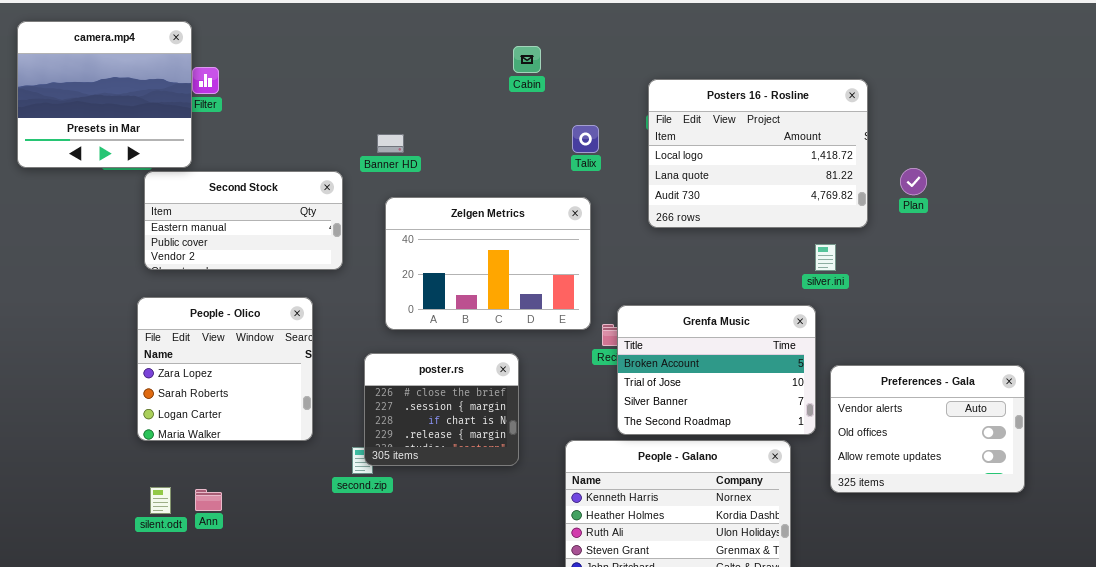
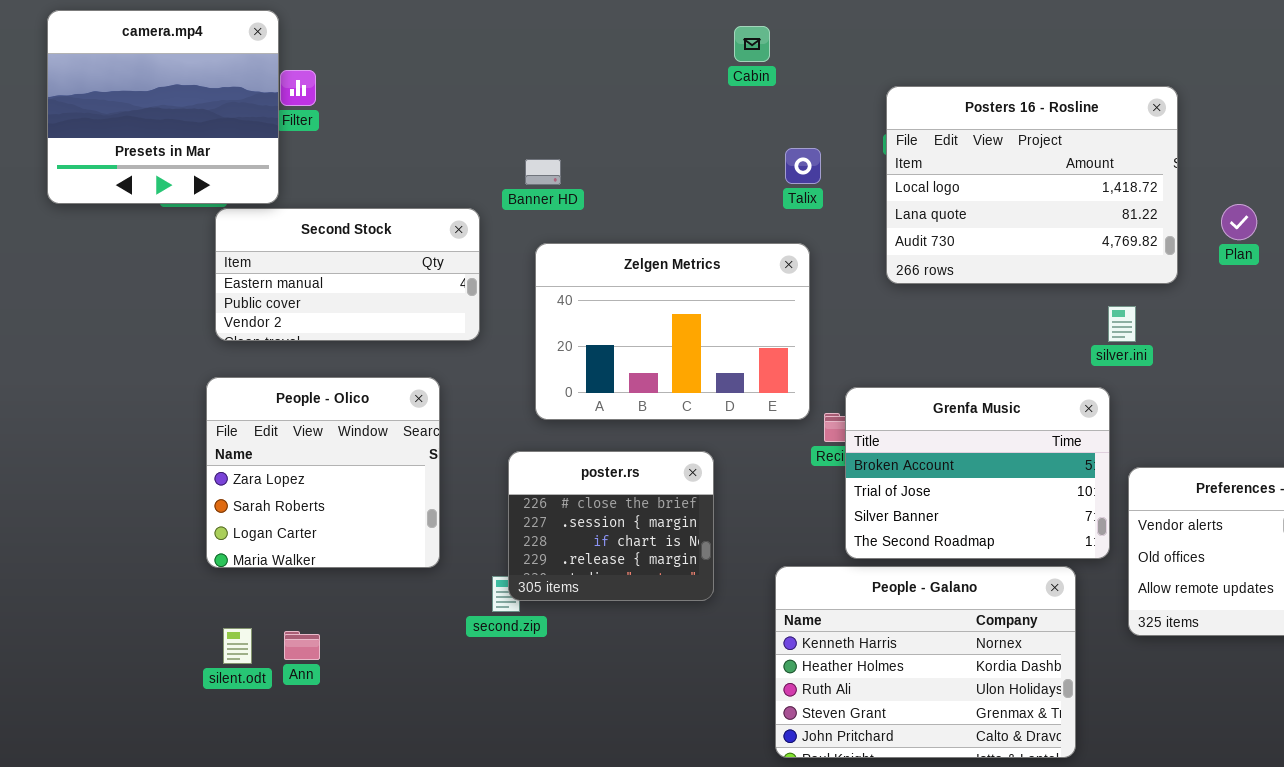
Cabin: [513,46,541,73] -> [734,26,770,62], moved

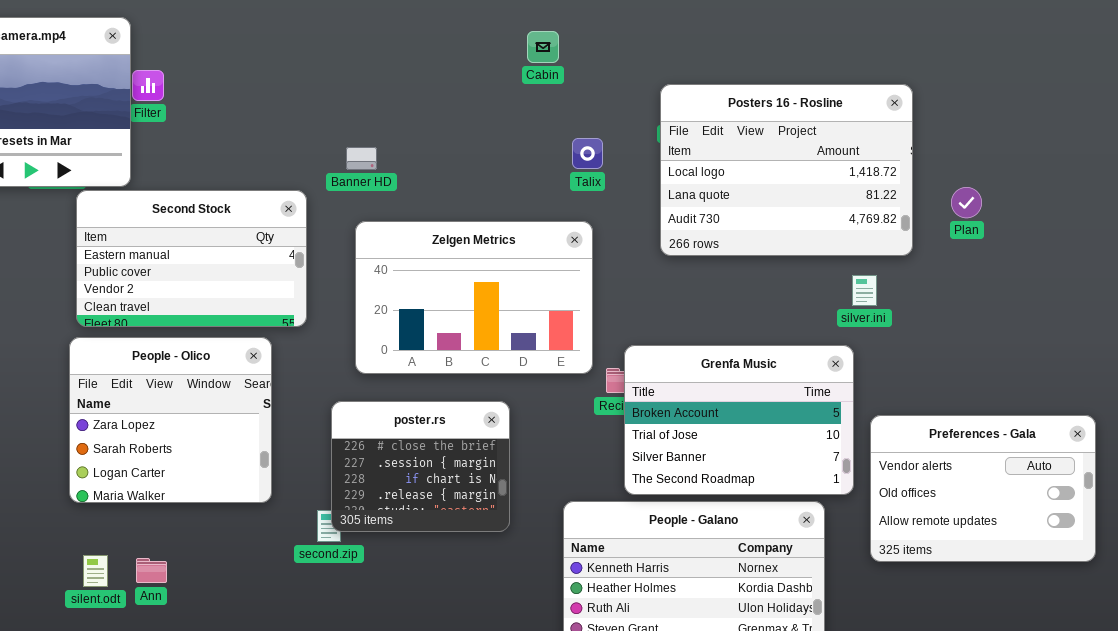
Second Stock: [215,208,480,341] -> [76,190,307,327], resized

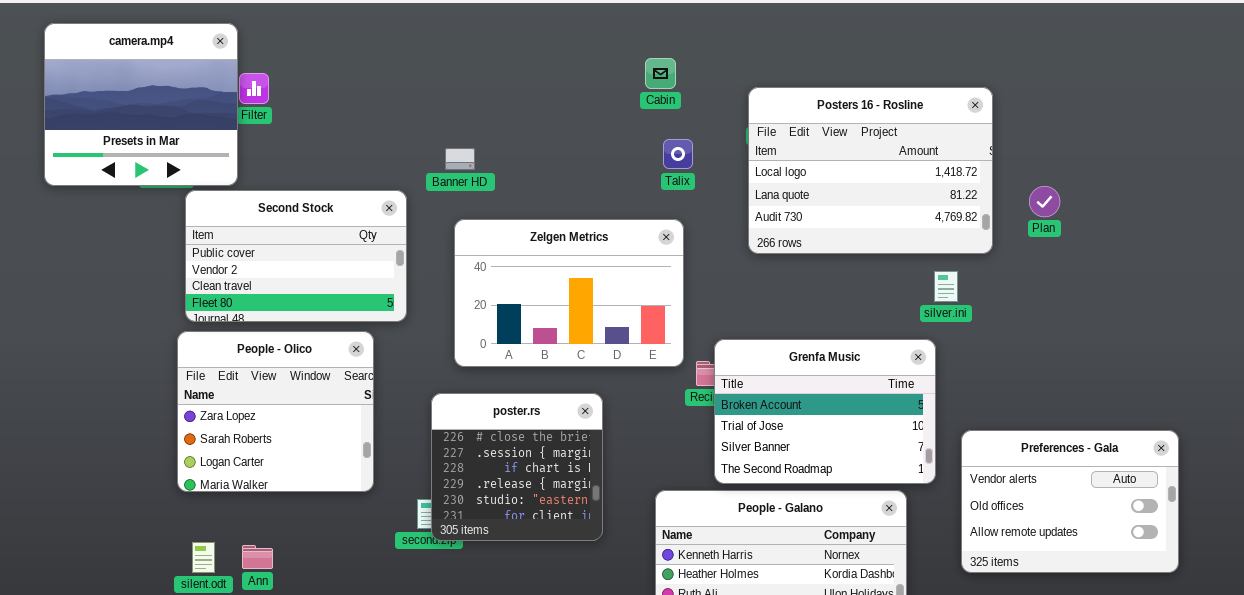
Cabin: [527,31,559,63] -> [645,58,676,89], moved
Second Stock: [76,190,307,327] -> [185,190,407,322], scrolled down 1 row
poster.rs: [331,401,510,532] -> [431,393,603,541], resized
Preferences - Gala: [870,415,1096,562] -> [961,430,1179,573], moved

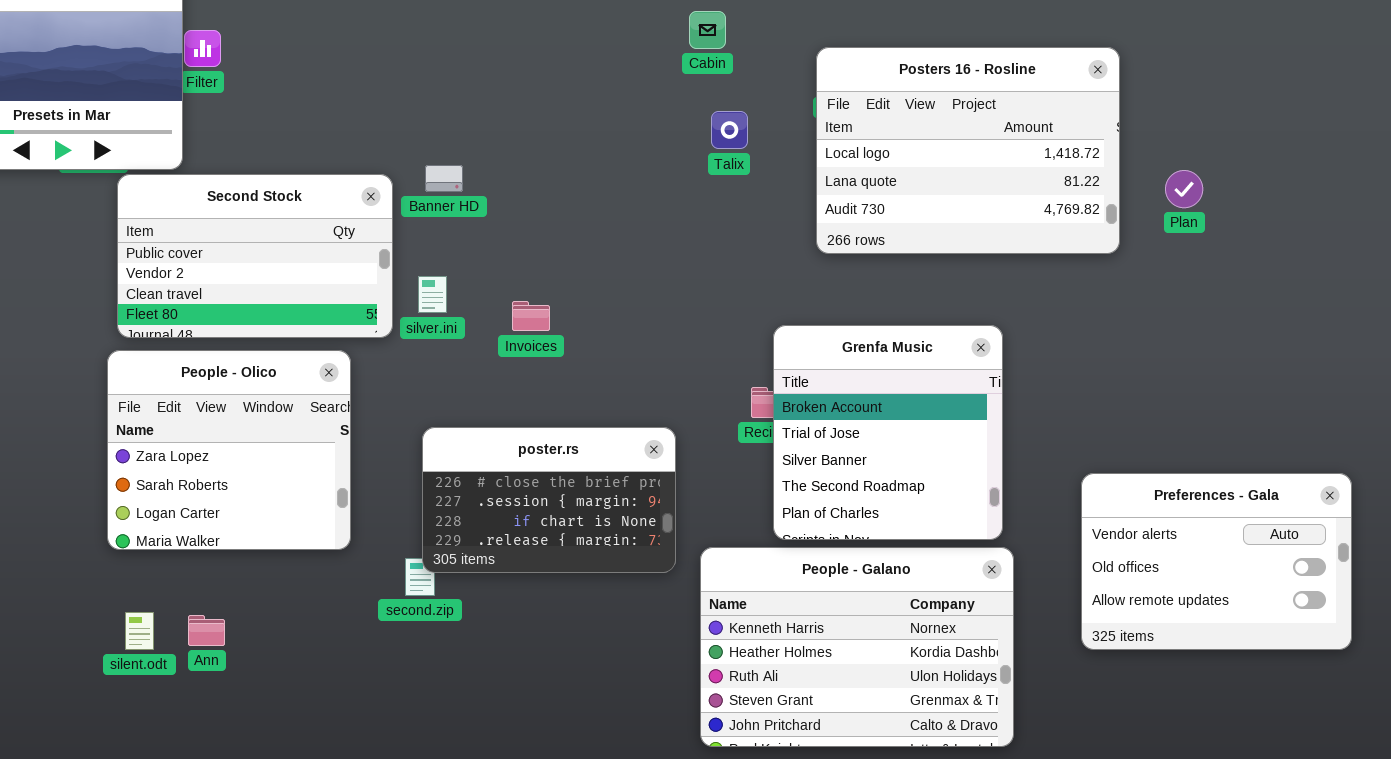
Banner HD: [445,148,475,170] -> [425,165,463,192], moved
Zelgen Metrics: [454,219,684,367] -> none, closed
silver.ini: [934,271,958,302] -> [418,276,447,313], moved
Grenfa Music: [714,339,936,484] -> [773,325,1003,540], resized
poster.rs: [431,393,603,541] -> [422,427,676,573], resized

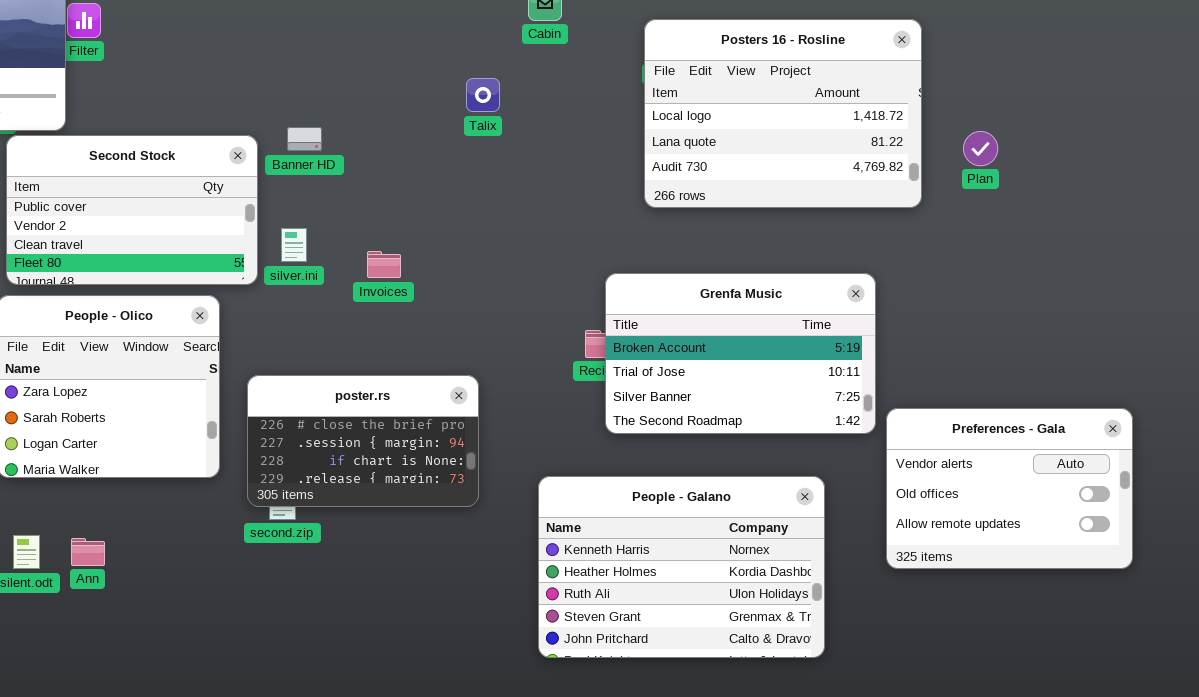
Talix: [711,111,748,149] -> [466,78,500,112], moved
Grenfa Music: [773,325,1003,540] -> [605,273,876,434], resized
poster.rs: [422,427,676,573] -> [247,375,479,507], moved

